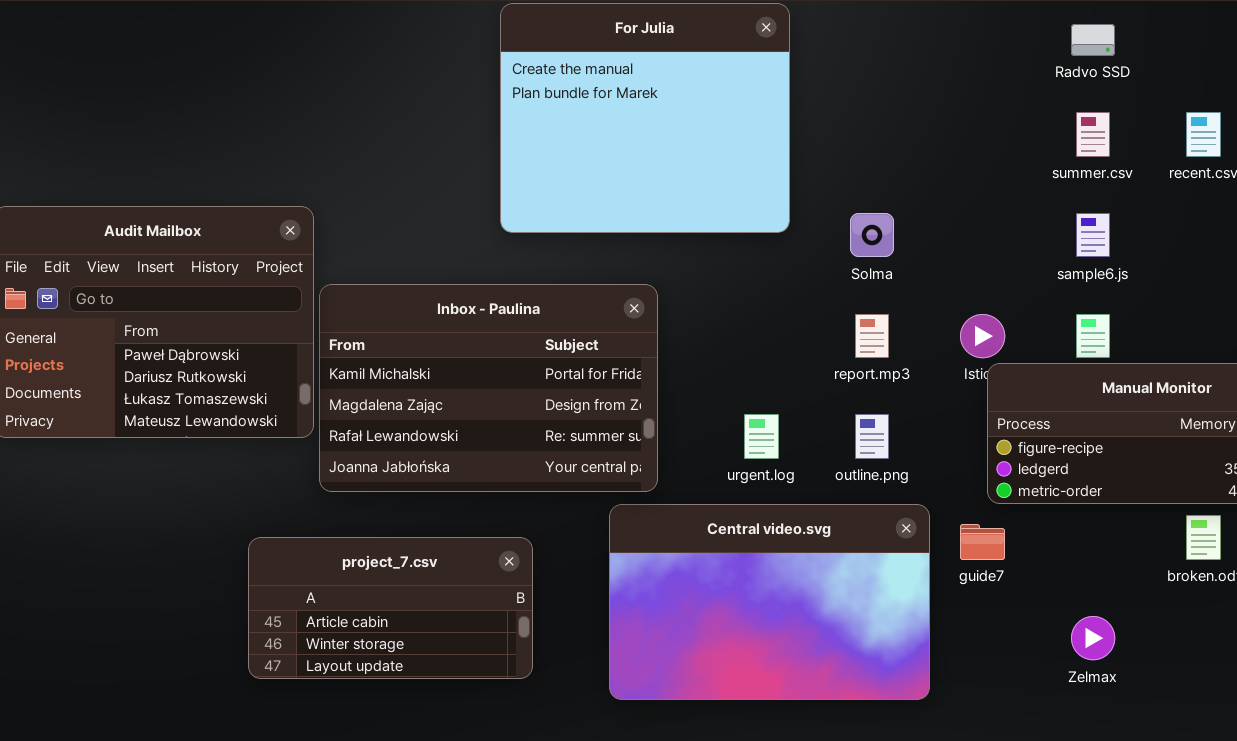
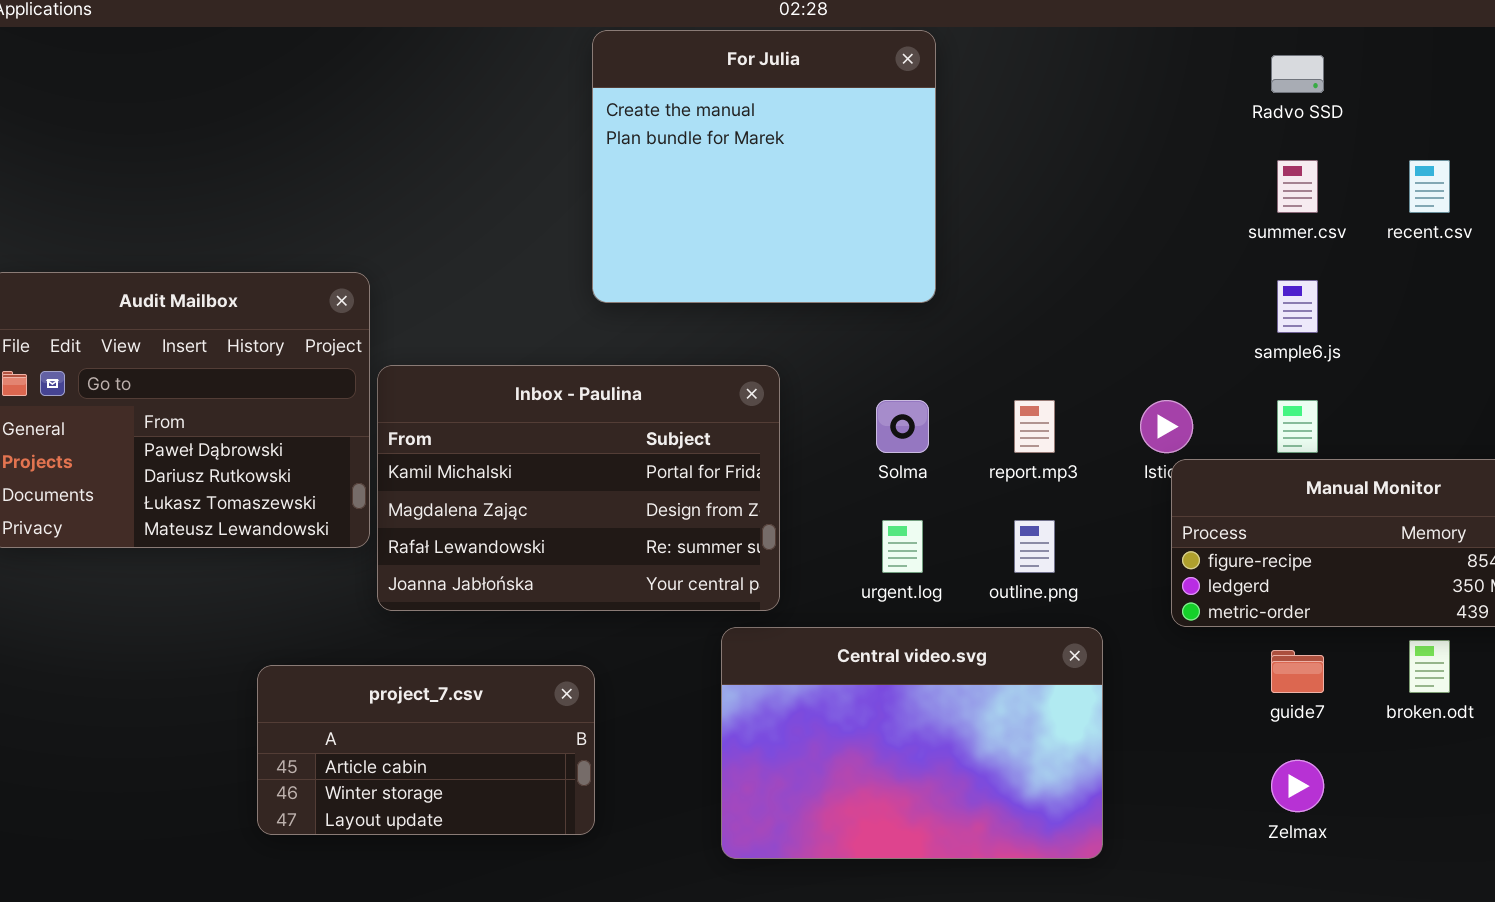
Solma: [850,213,894,257] -> [876,400,929,453], moved
guide7: [960,524,1005,560] -> [1271,650,1324,693], moved
project_7.csv: [248,537,533,679] -> [257,665,595,835], moved

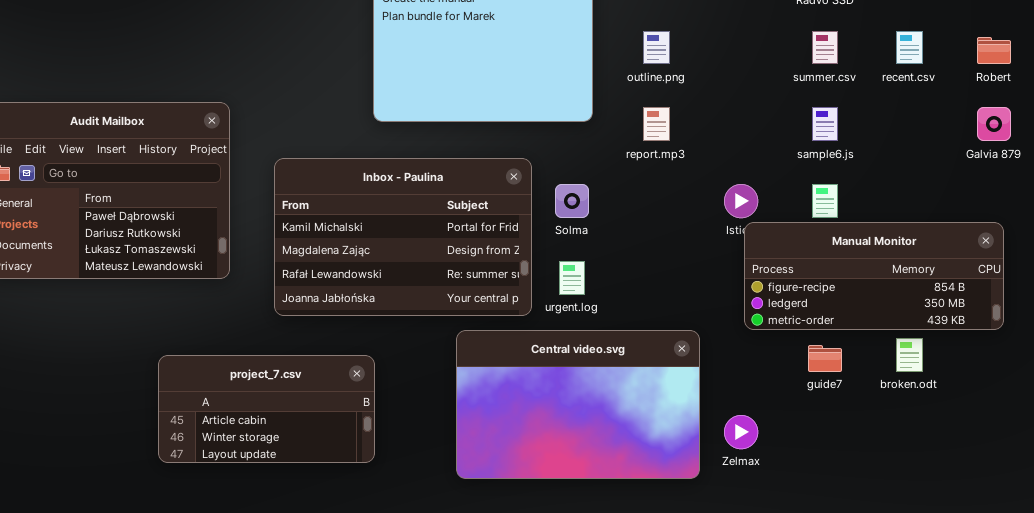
Inbox - Paulina: [377,365,780,611] -> [274,158,532,316], moved
report.mp3: [1014,400,1055,453] -> [643,107,670,141], moved
outline.png: [1014,520,1055,573] -> [643,31,670,64], moved
Zelmax: [1271,760,1324,812] -> [724,415,758,449], moved

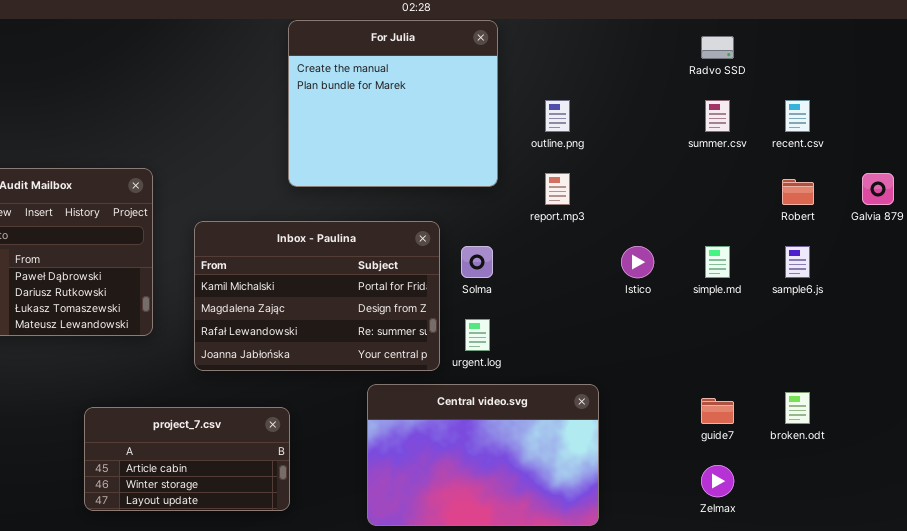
Robert: [977,37,1011,64] -> [782,179,814,205], moved
sample6.js: [812,107,838,141] -> [785,246,810,278], moved
Manual Monitor: [744,222,1004,330] -> none, closed
Zelmax: [724,415,758,449] -> [701,465,734,497], moved

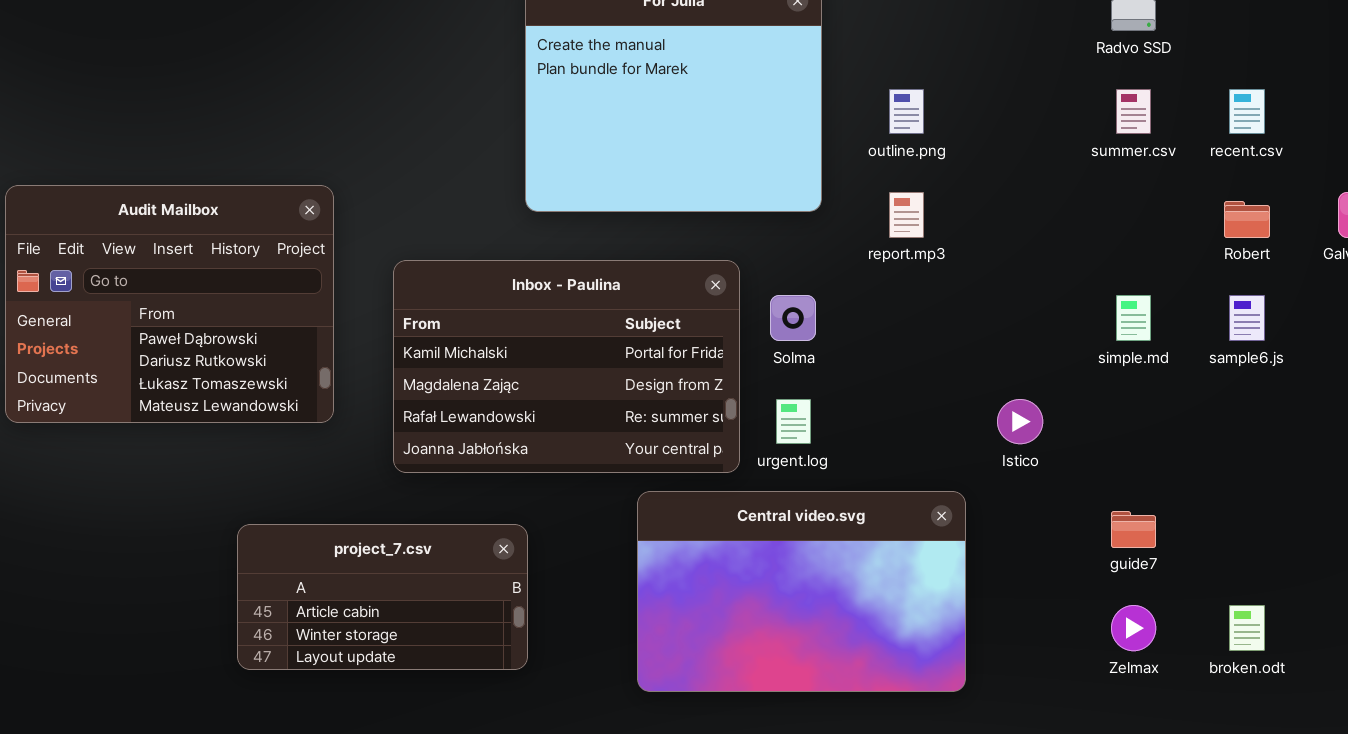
Istico: [621,246,654,278] -> [997,399,1043,444], moved
broken.odt: [785,392,810,424] -> [1229,605,1265,651], moved

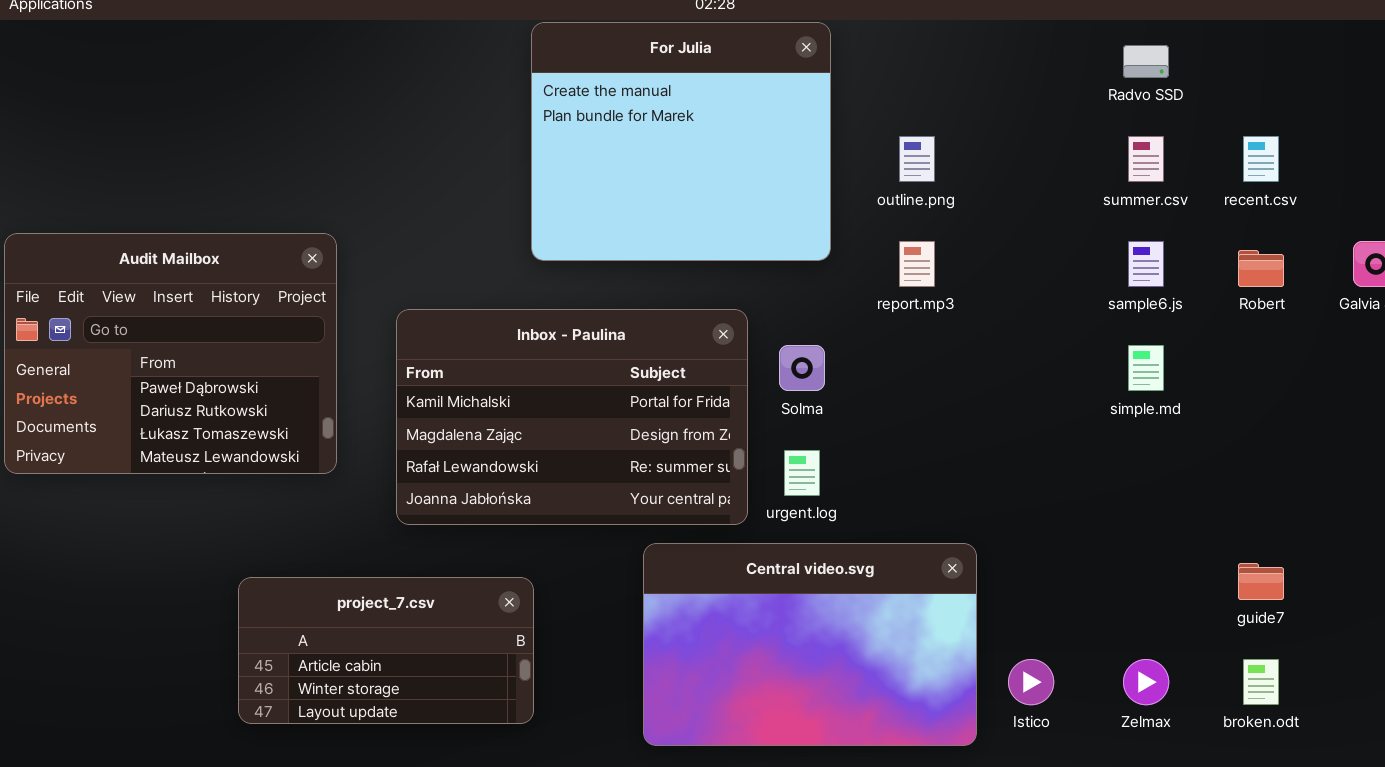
sample6.js: [1229,295,1265,341] -> [1128,241,1164,287], moved
Istico: [997,399,1043,444] -> [1008,659,1054,705], moved
guide7: [1111,511,1156,548] -> [1238,563,1284,600], moved

